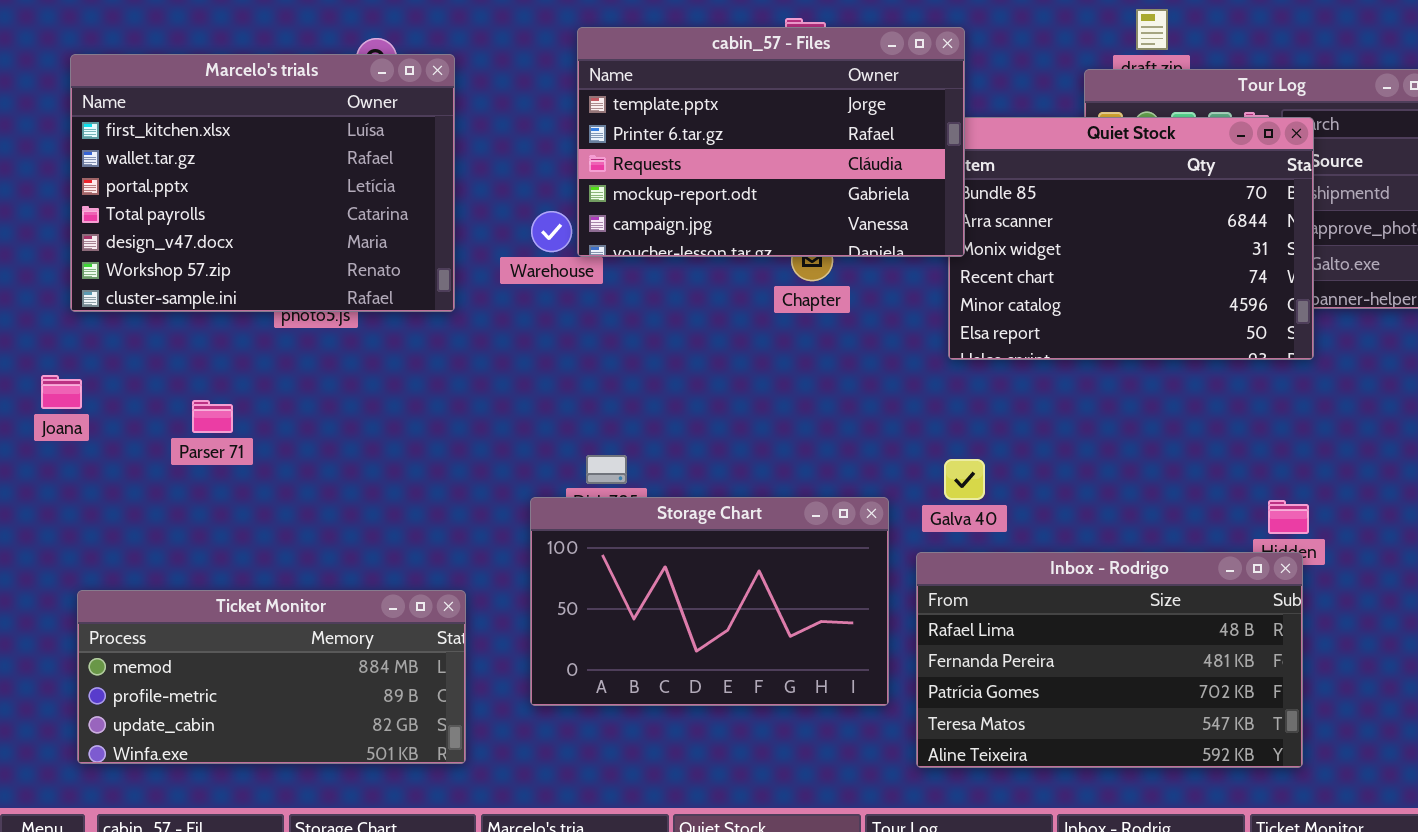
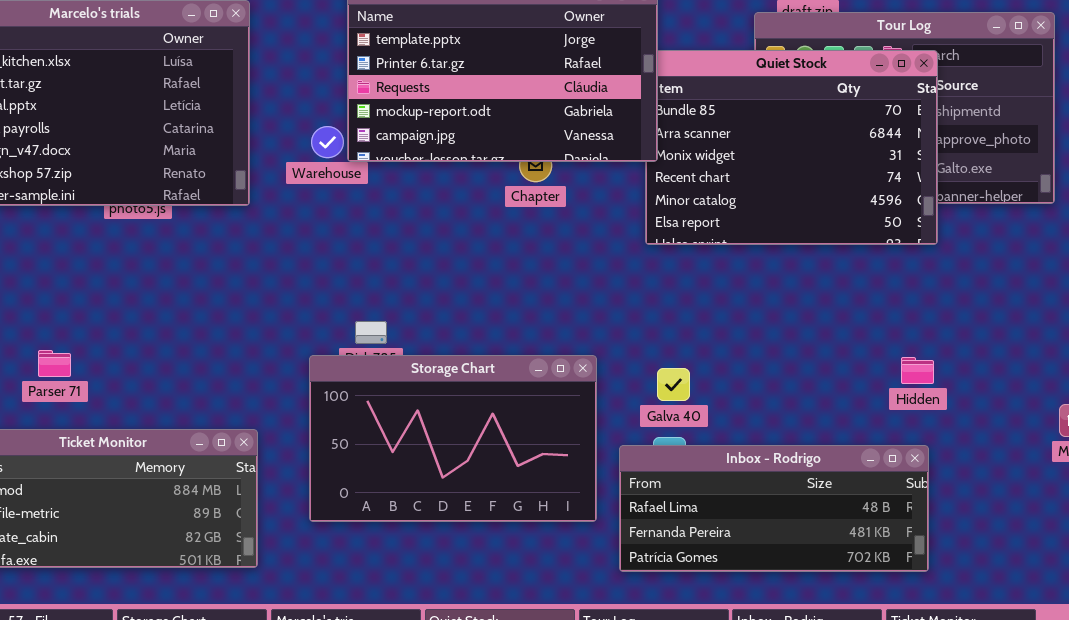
Parser 71: [192,400,233,433] -> [38,350,71,377], moved
Galva 40: [944,459,985,500] -> [657,368,690,401], moved
Inbox - Rodrigo: [916,552,1303,768] -> [619,445,929,572], resized

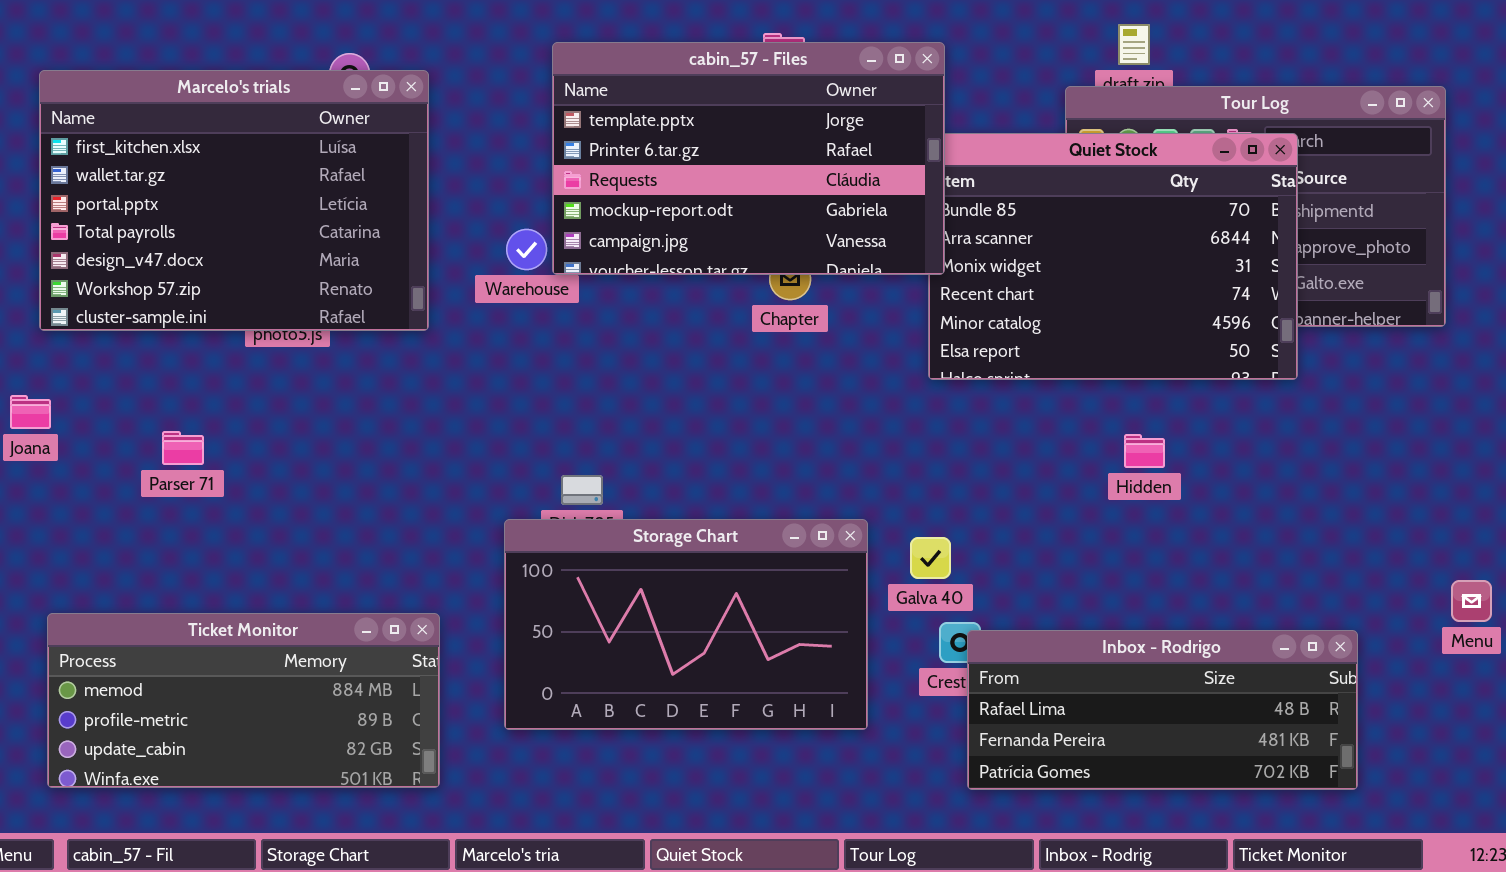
Parser 71: [38,350,71,377] -> [162,431,204,465], moved
Hidden: [901,357,934,384] -> [1124,434,1165,468], moved
Galva 40: [657,368,690,401] -> [910,537,951,579], moved
Inbox - Rodrigo: [619,445,929,572] -> [967,630,1358,790], moved

